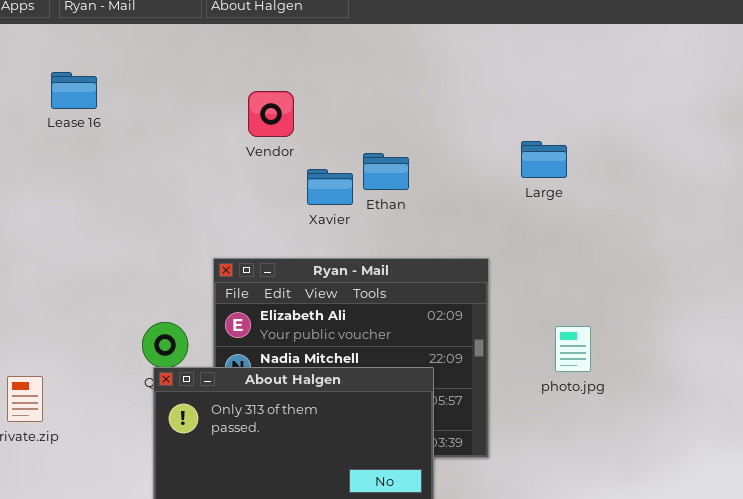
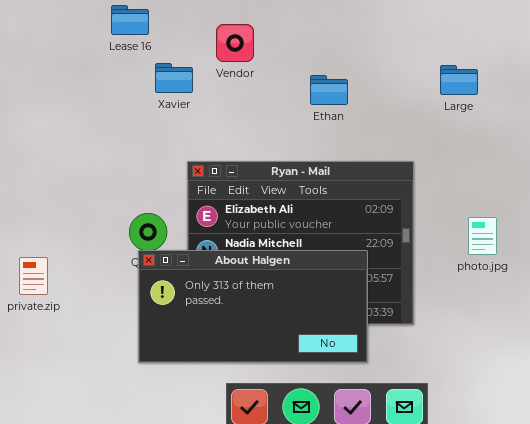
Lease 16: [51,72,97,109] -> [111,5,149,35], moved
Xavier: [307,169,353,205] -> [155,63,193,93], moved

